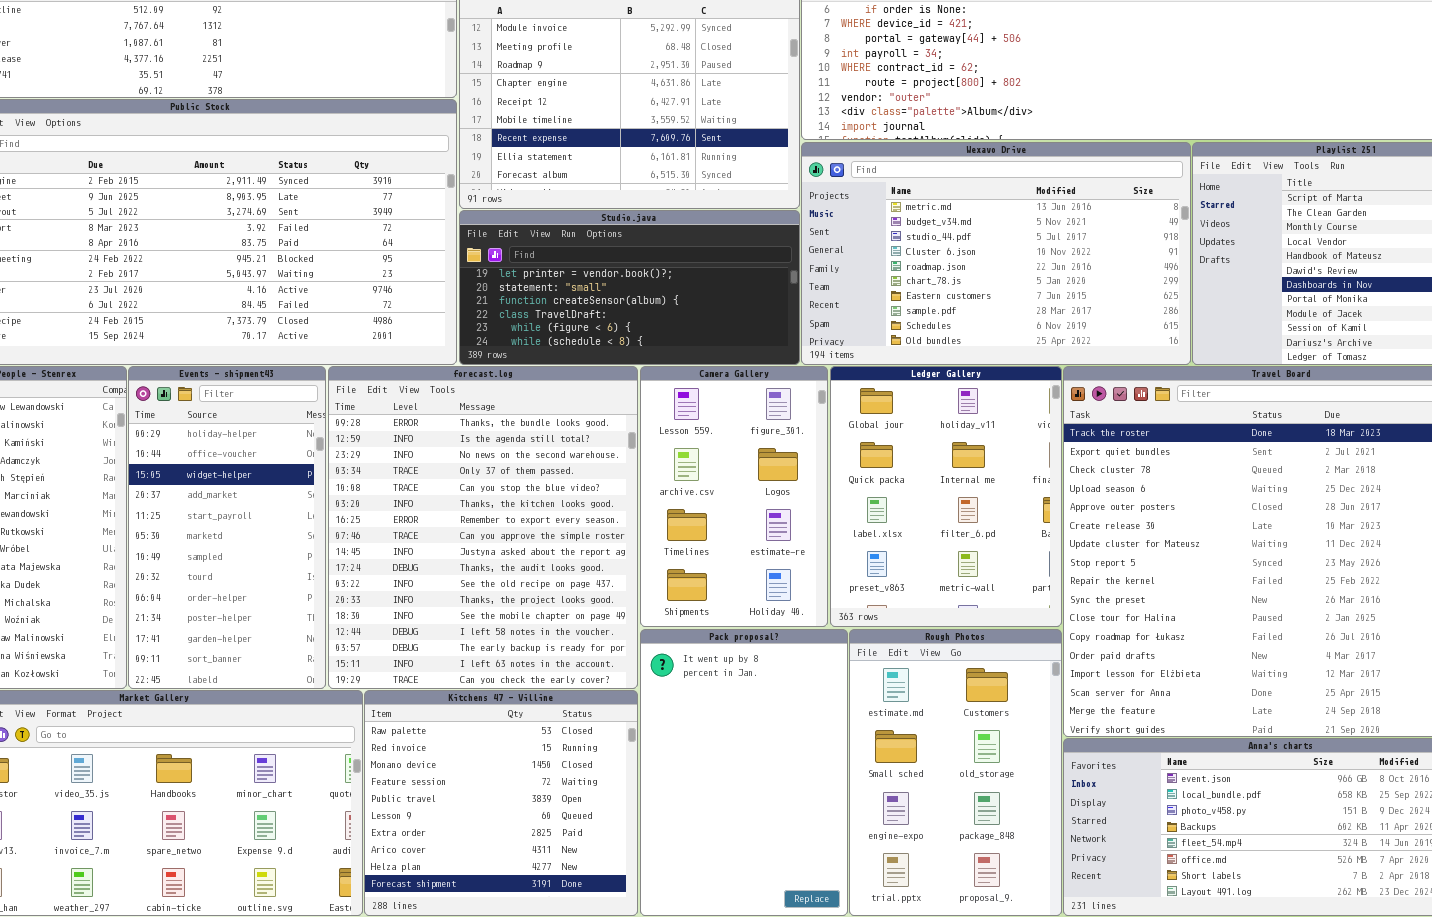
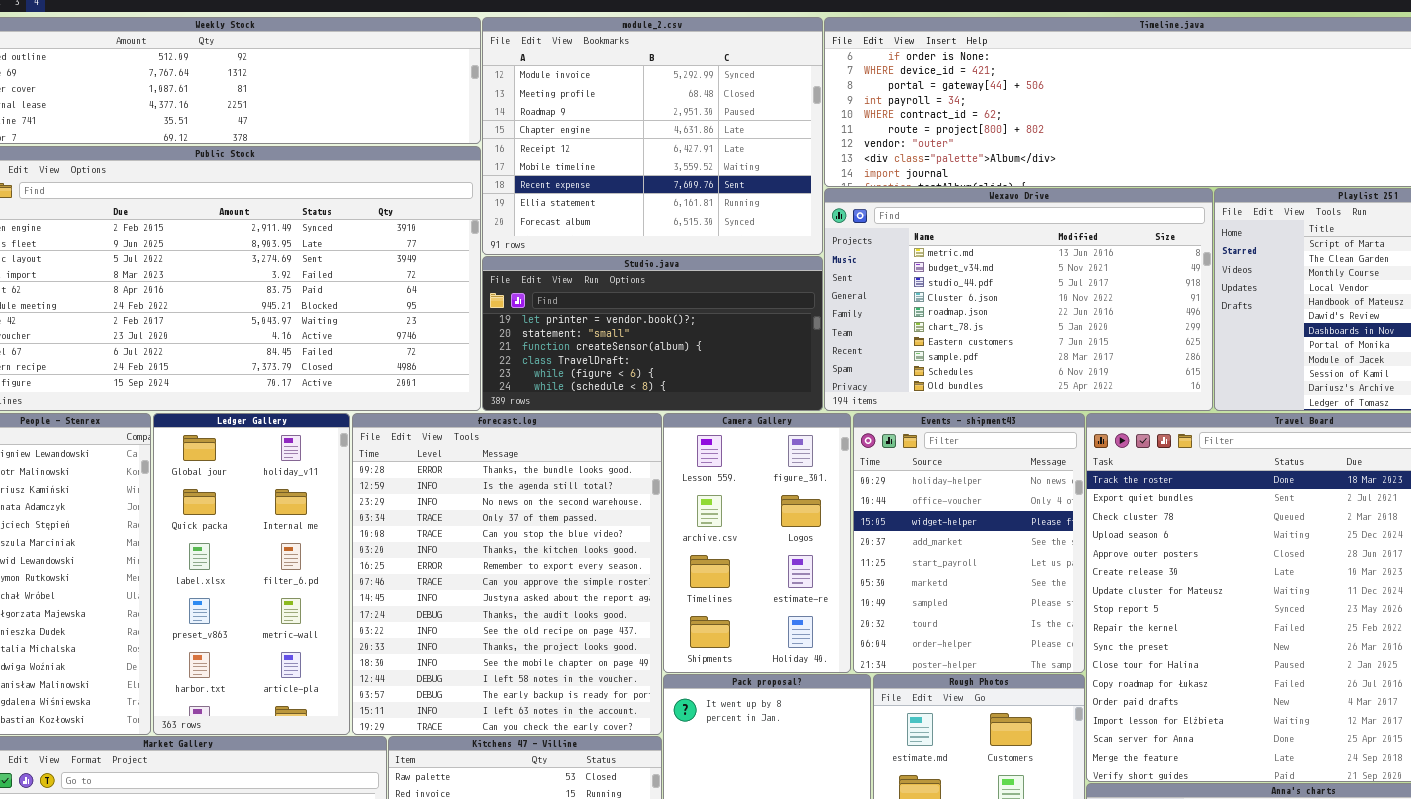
Events - shipment43: [128,366,326,689] -> [853,413,1085,673], moved, resized
Ledger Gallery: [830,366,1062,627] -> [153,413,350,735], moved, resized

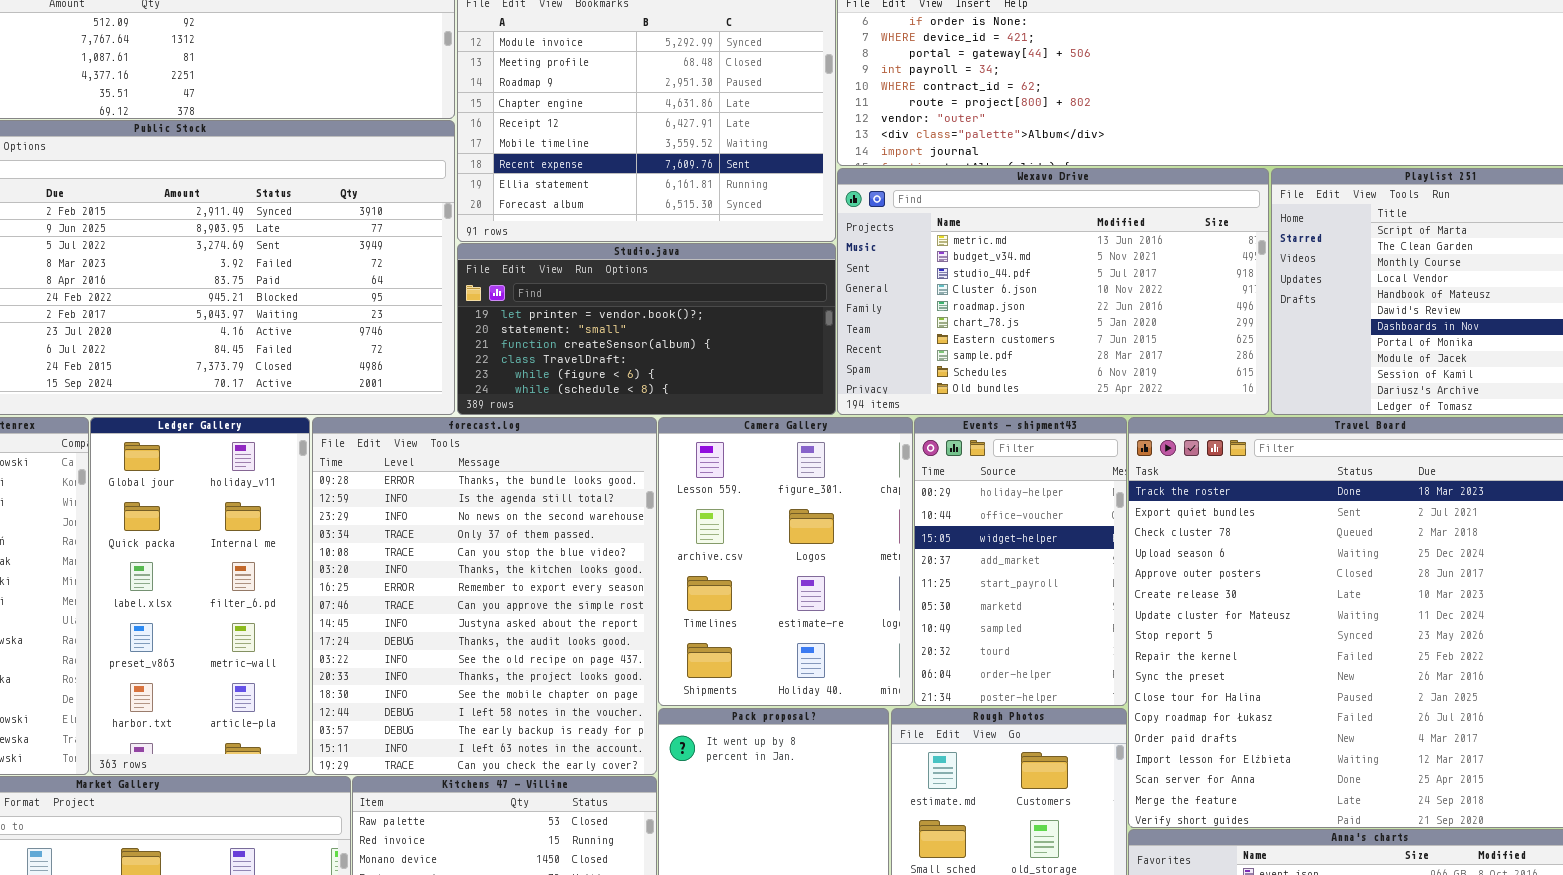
Camera Gallery: [663,413,851,673] -> [658,417,913,706], resized
Events - shipment43: [853,413,1085,673] -> [914,417,1127,706], resized

